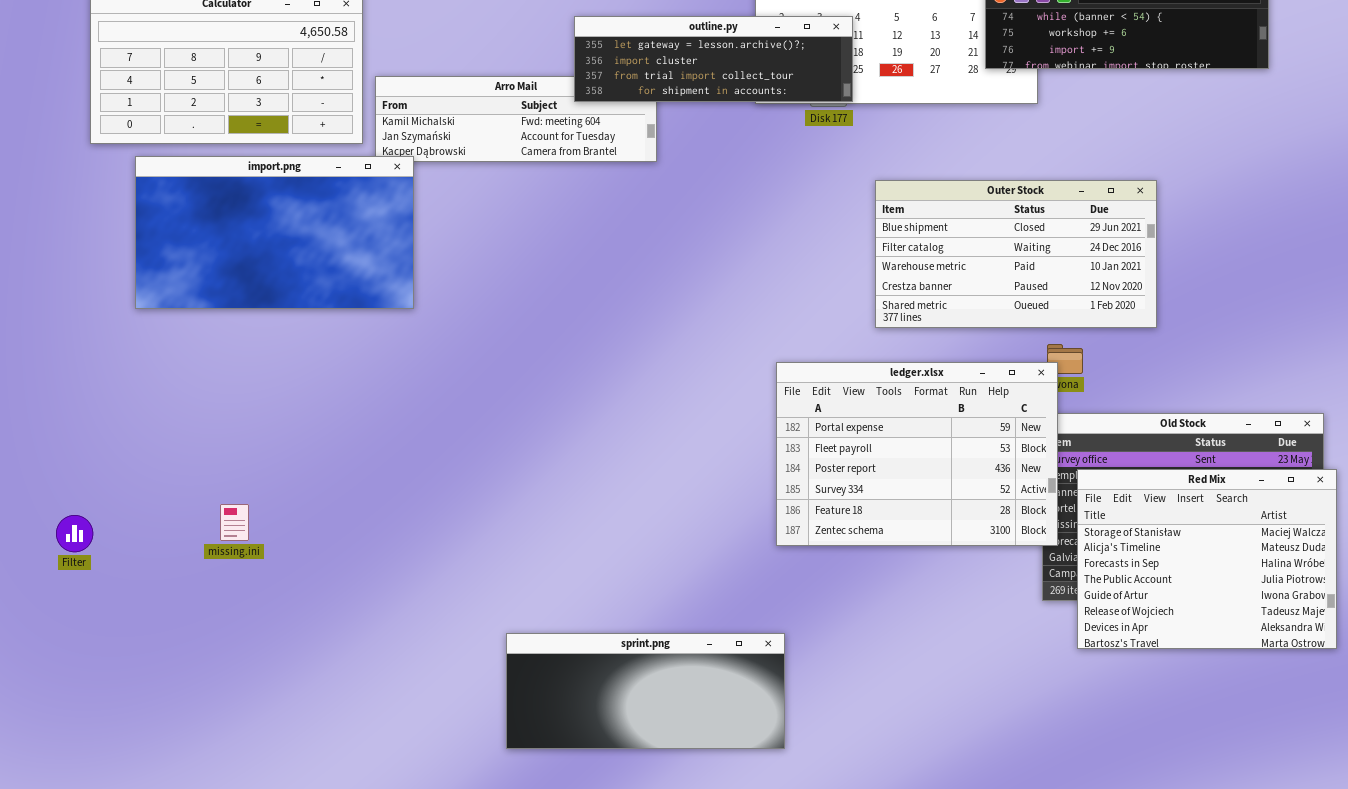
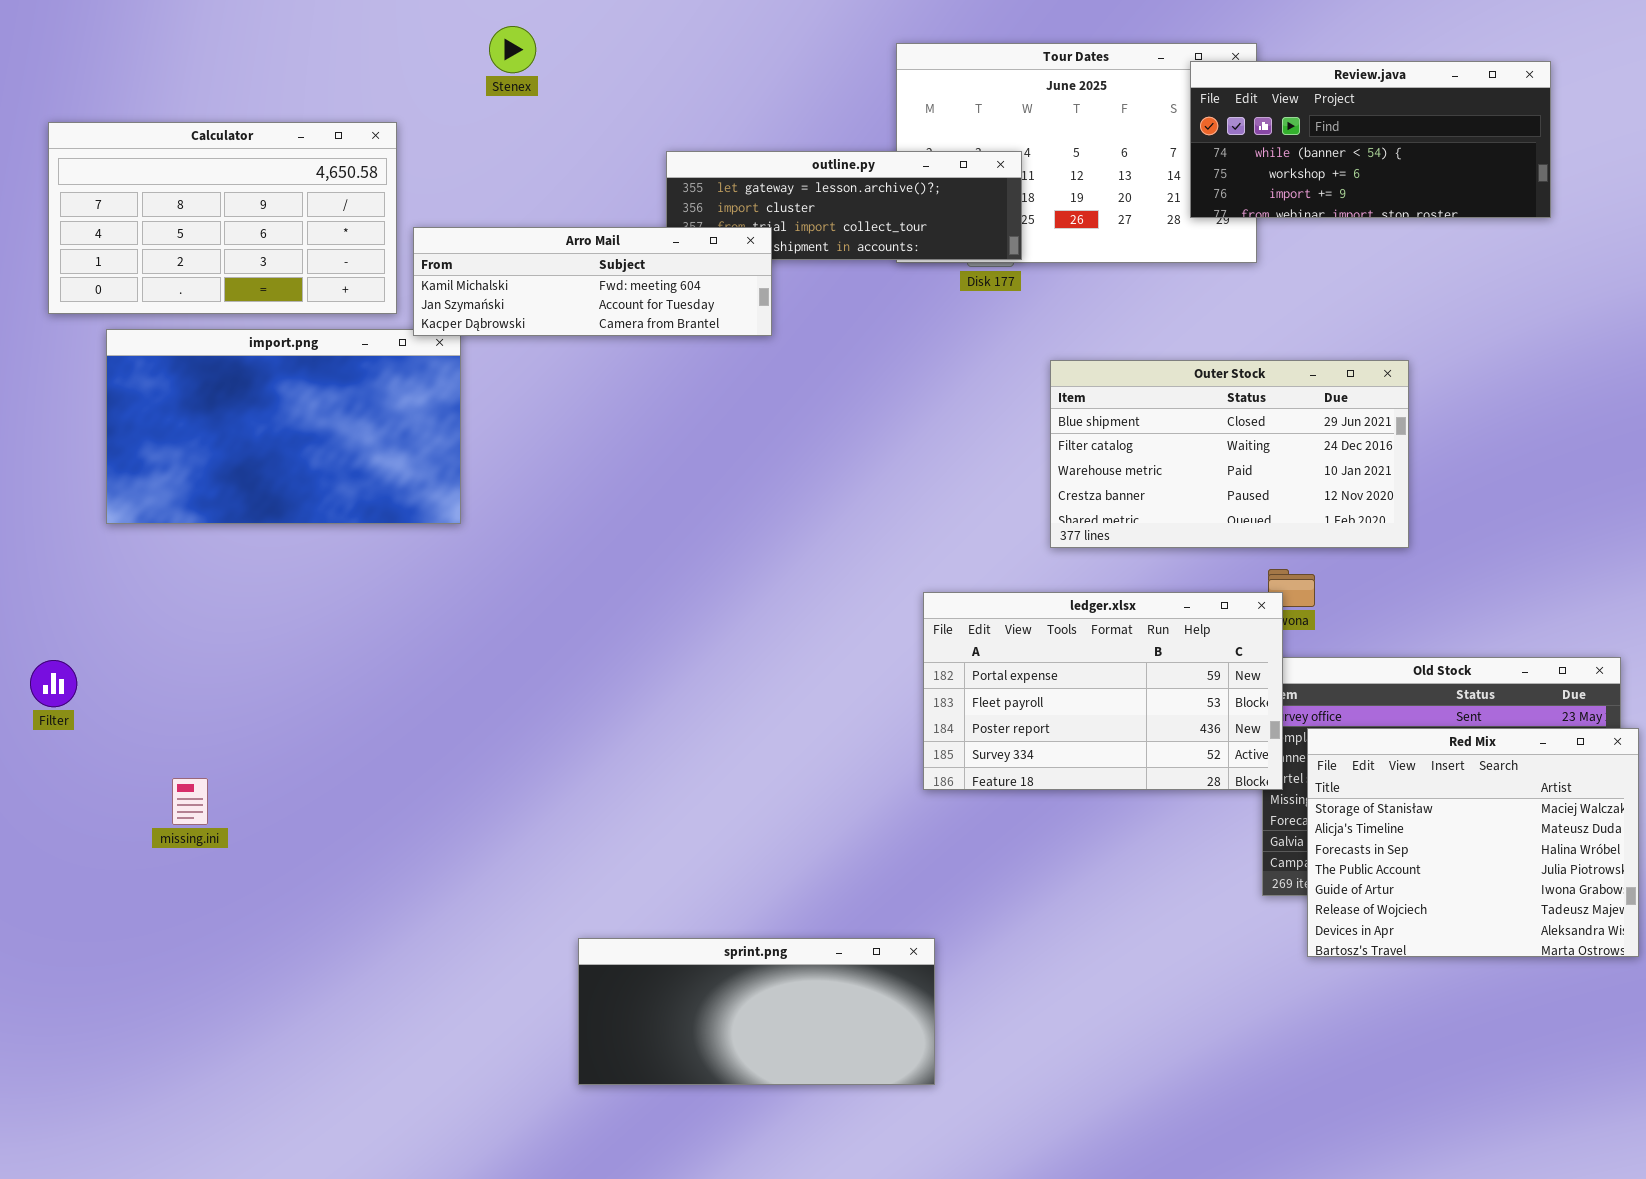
Arro Mail: [375,76,657,162] -> [413,227,772,336], raised
ledger.xlsx: [776,362,1058,546] -> [923,592,1283,790], resized
missing.ini: [220,504,249,541] -> [172,778,208,825], moved
Filter: [56,515,93,552] -> [30,660,77,707], moved

